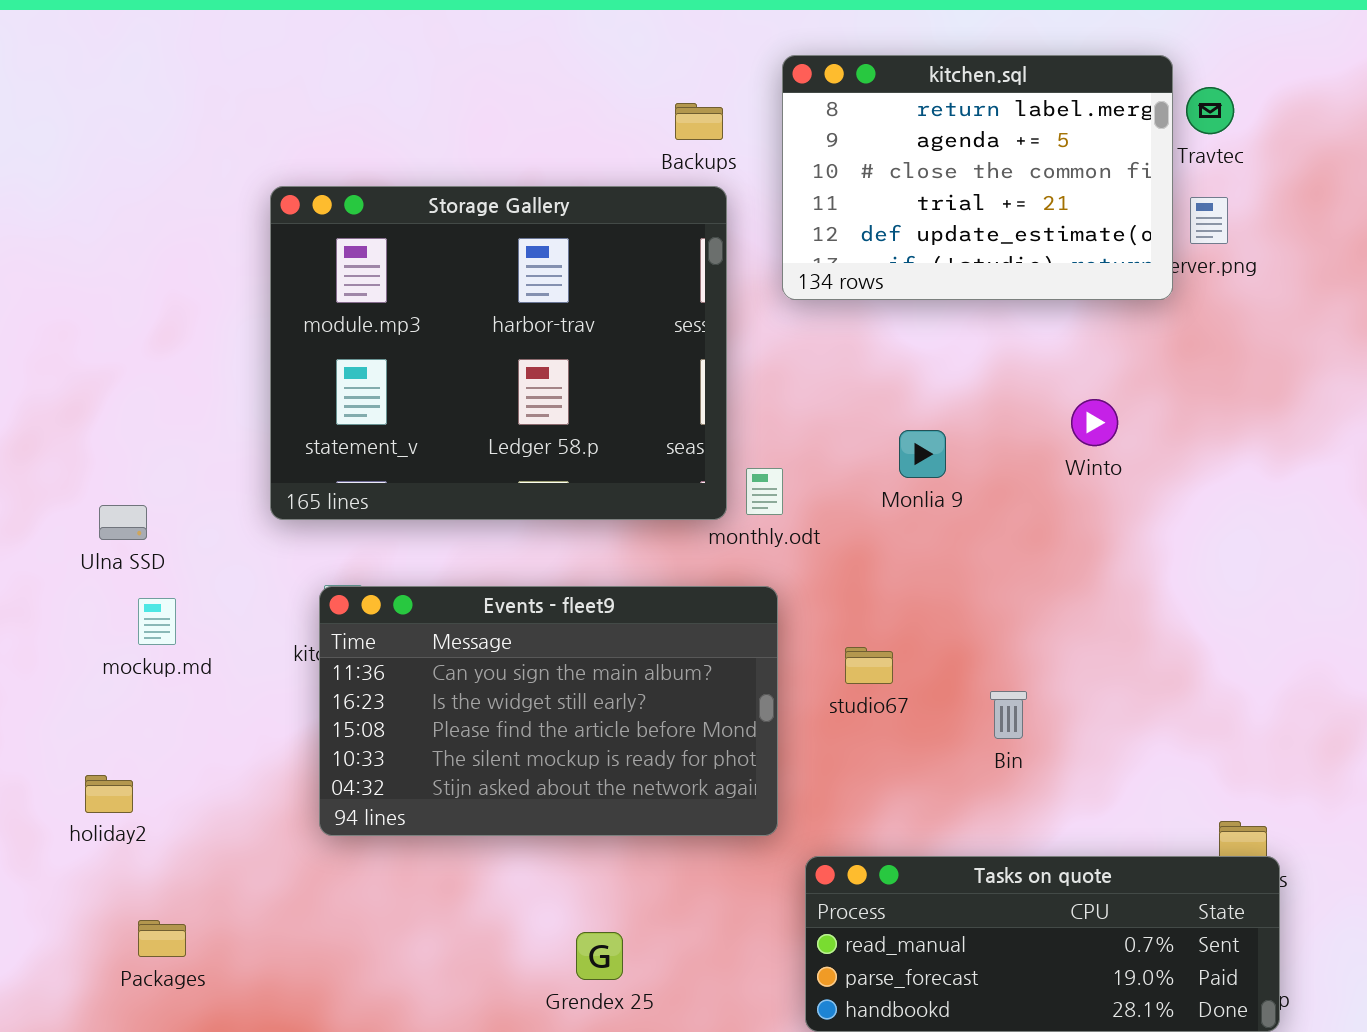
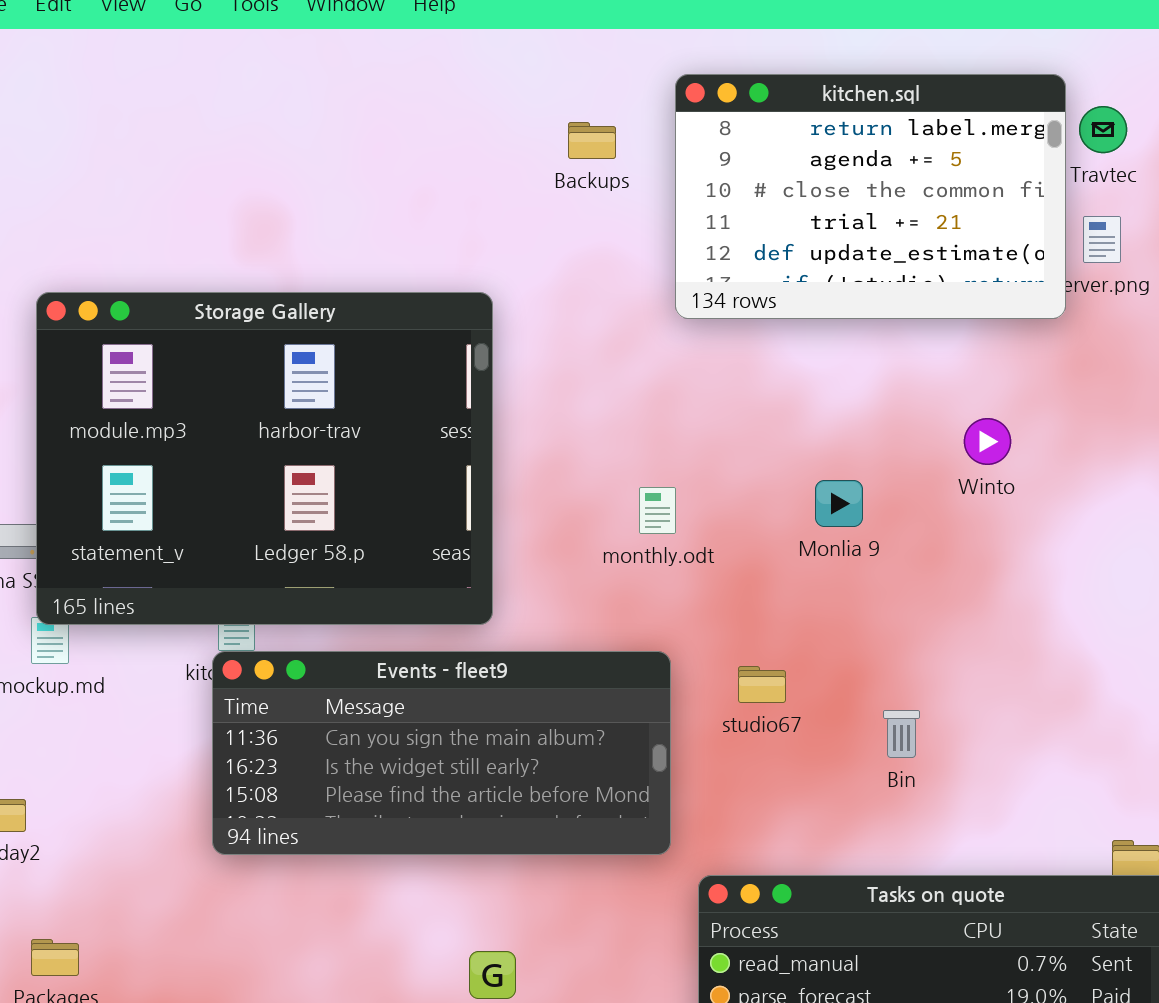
Storage Gallery: [270,186,727,520] -> [36,292,493,625], moved
Monlia 9: [899,430,946,478] -> [815,480,863,527], moved
Events - fleet9: [319,586,778,836] -> [212,651,671,855], resized

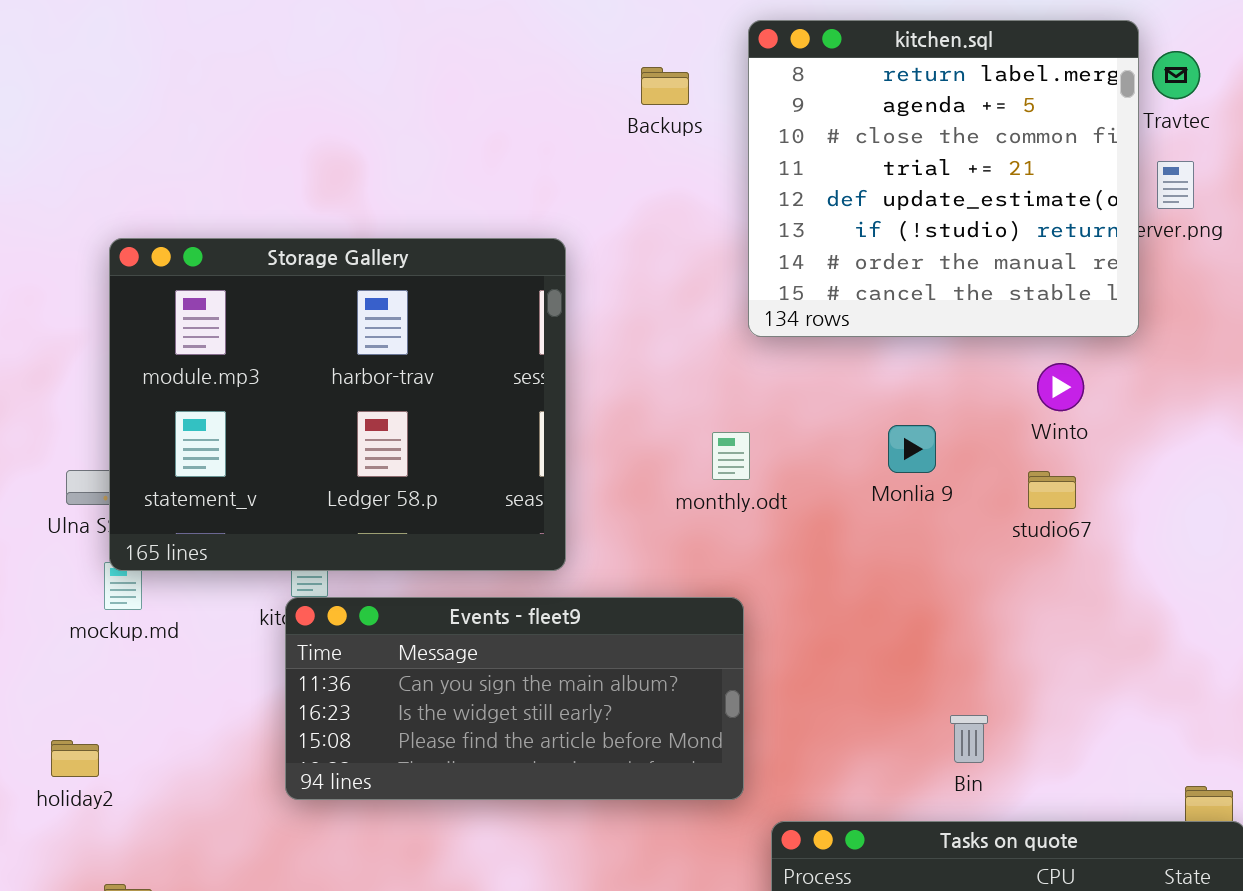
kitchen.sql: [675,74,1066,319] -> [748,20,1139,337], resized
studio67: [738,666,786,703] -> [1028,471,1076,509], moved
Bin: [883,710,920,758] -> [950,715,988,763], moved

